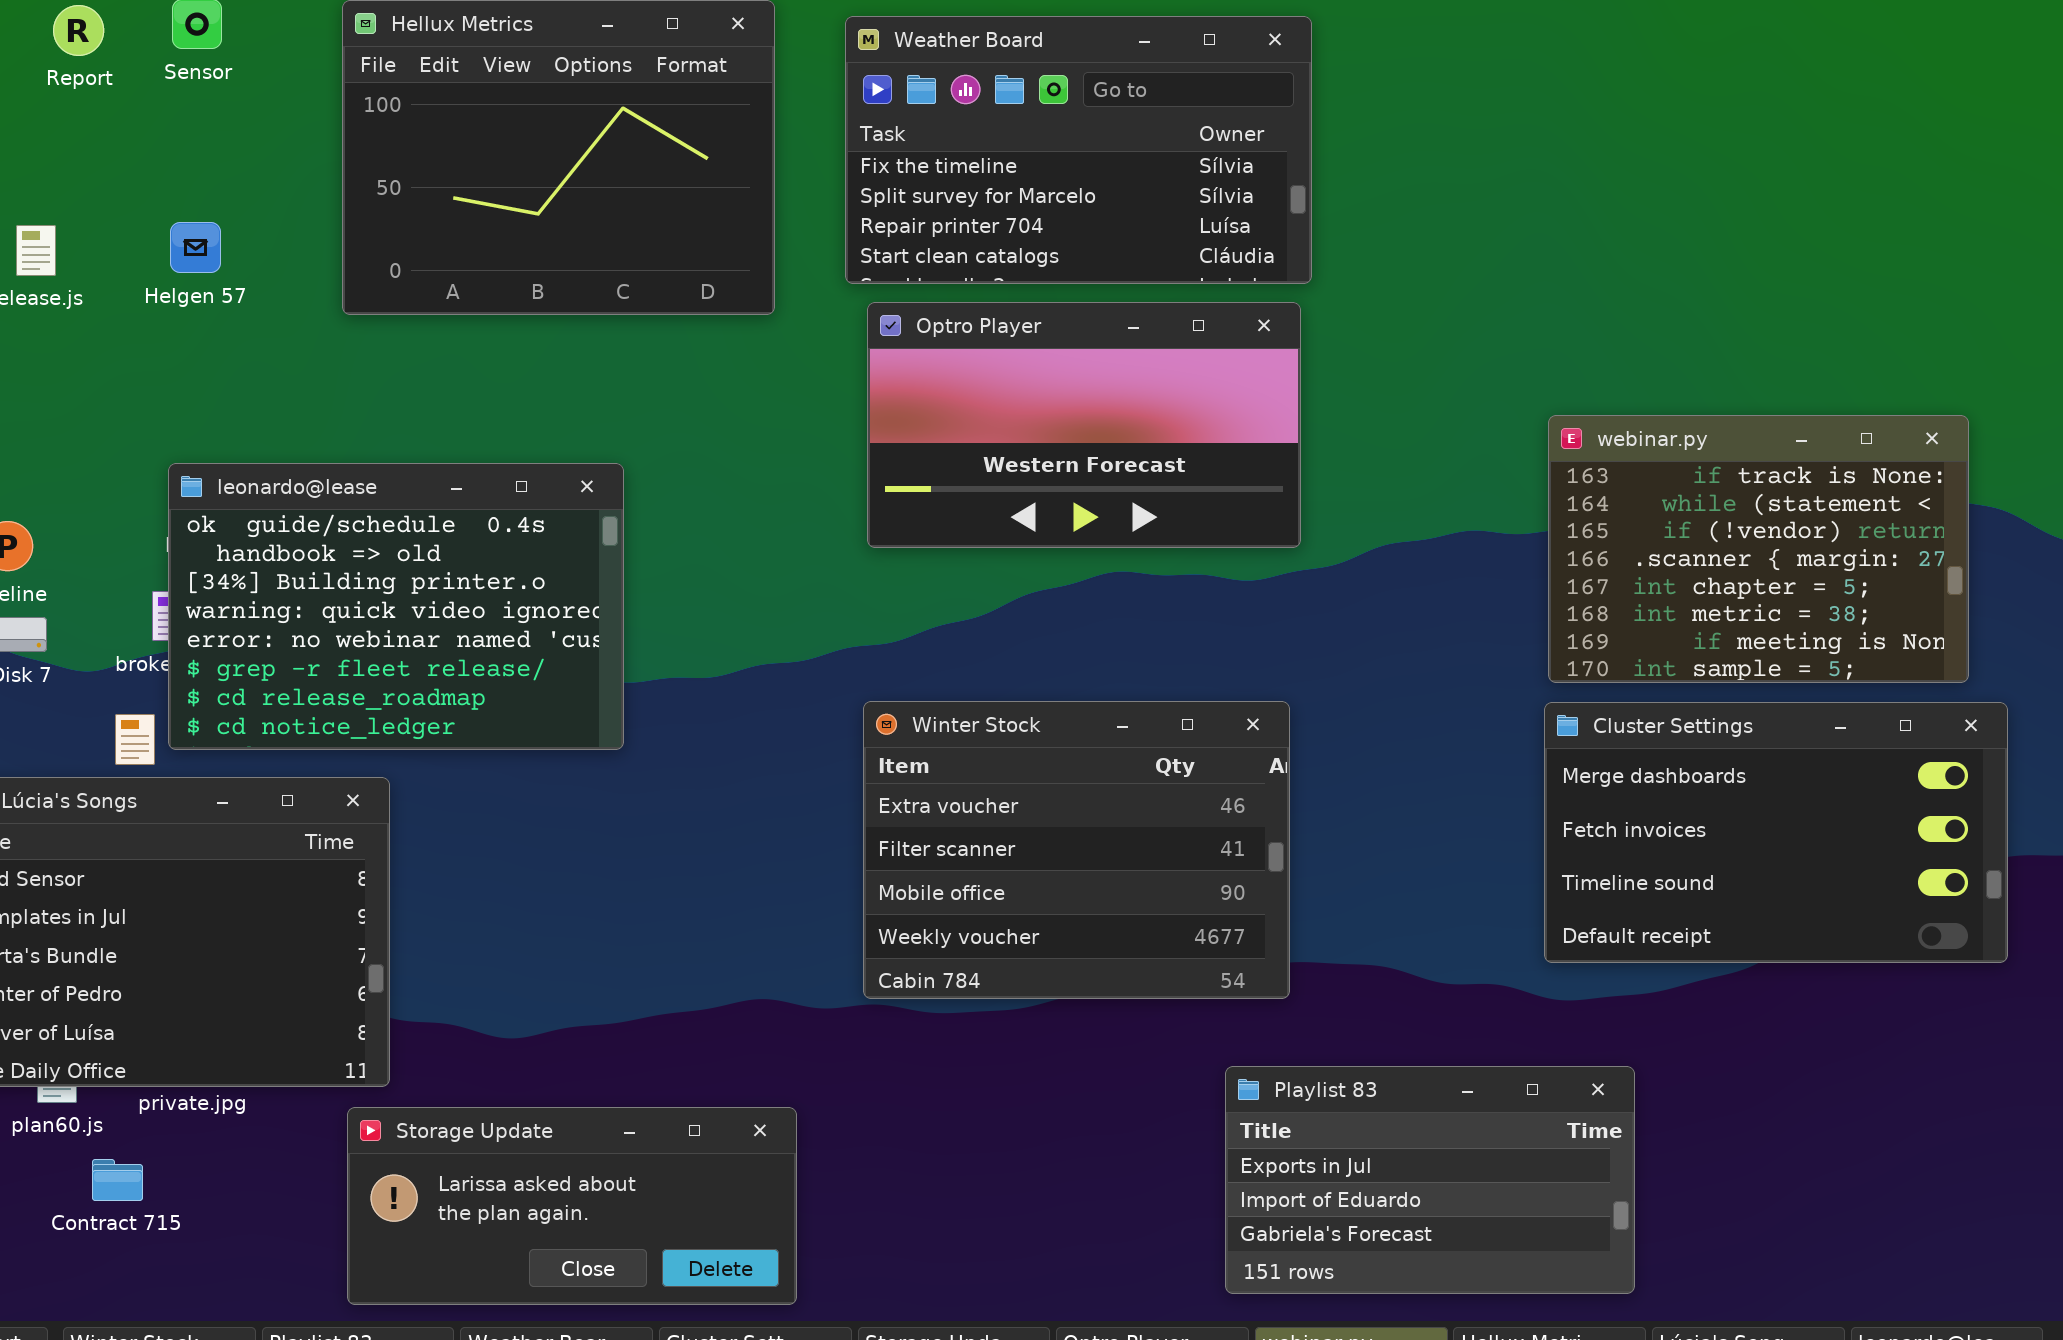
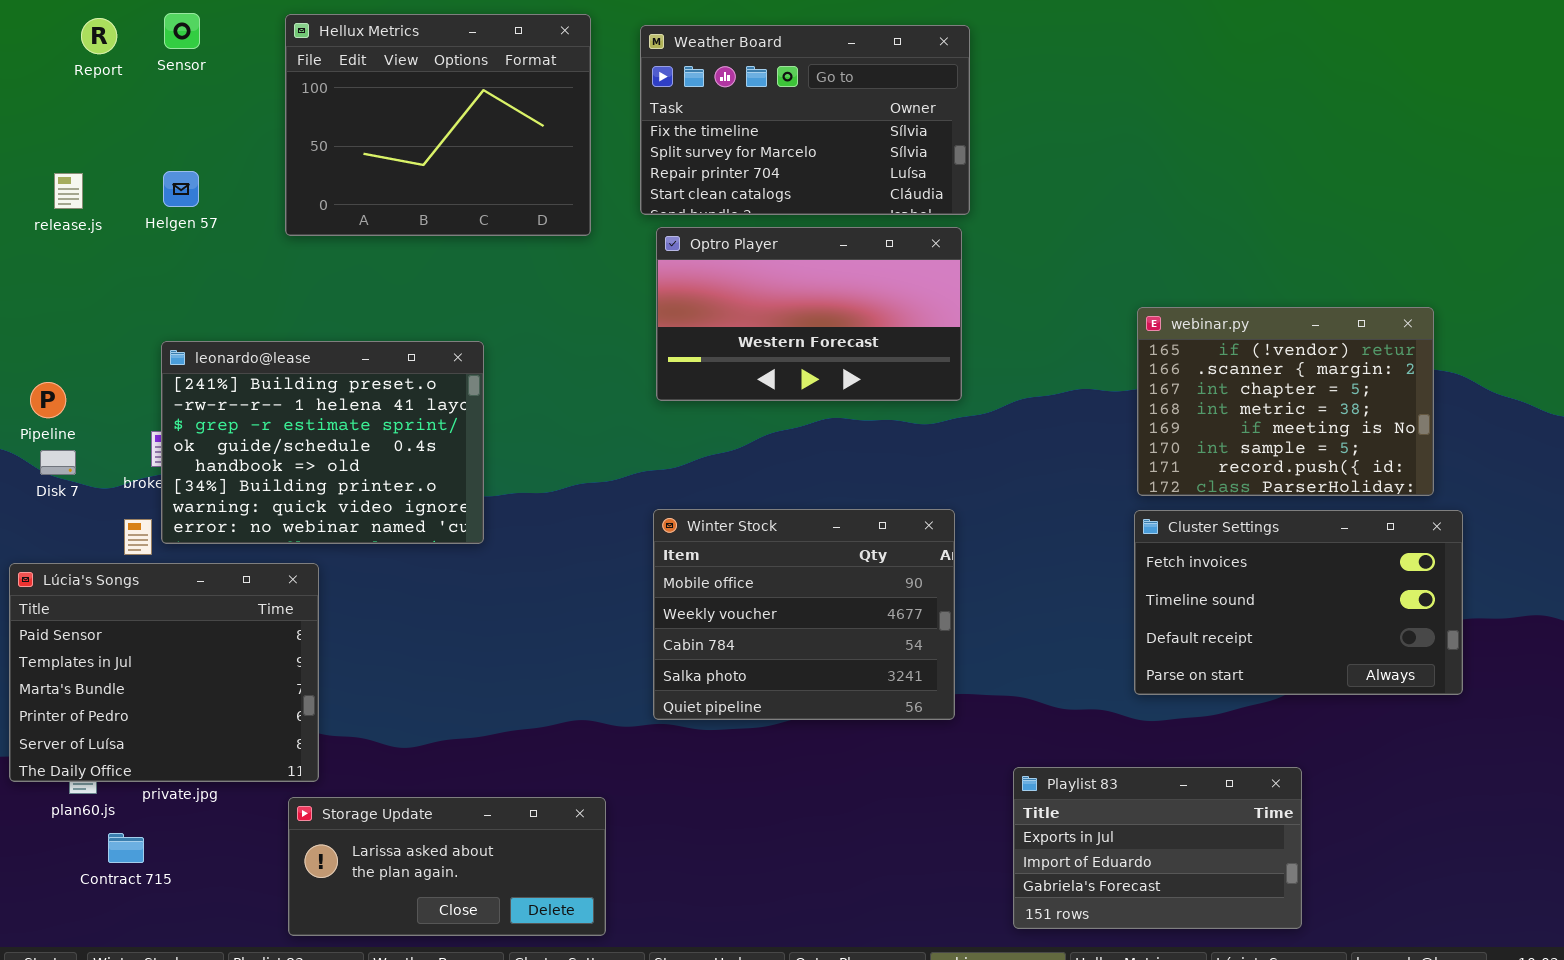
webinar.py: [1548,415,1969,683] -> [1137,307,1434,496], scrolled down 2 rows
leonardo@lease: [168,463,624,750] -> [161,341,484,544], scrolled up 3 rows
Winter Stock: [863,701,1290,999] -> [653,509,955,720], scrolled down 2 rows
Cluster Settings: [1544,702,2008,963] -> [1134,510,1463,695], scrolled down 1 row
Playlist 83: [1225,1066,1635,1294] -> [1013,767,1302,929], moved

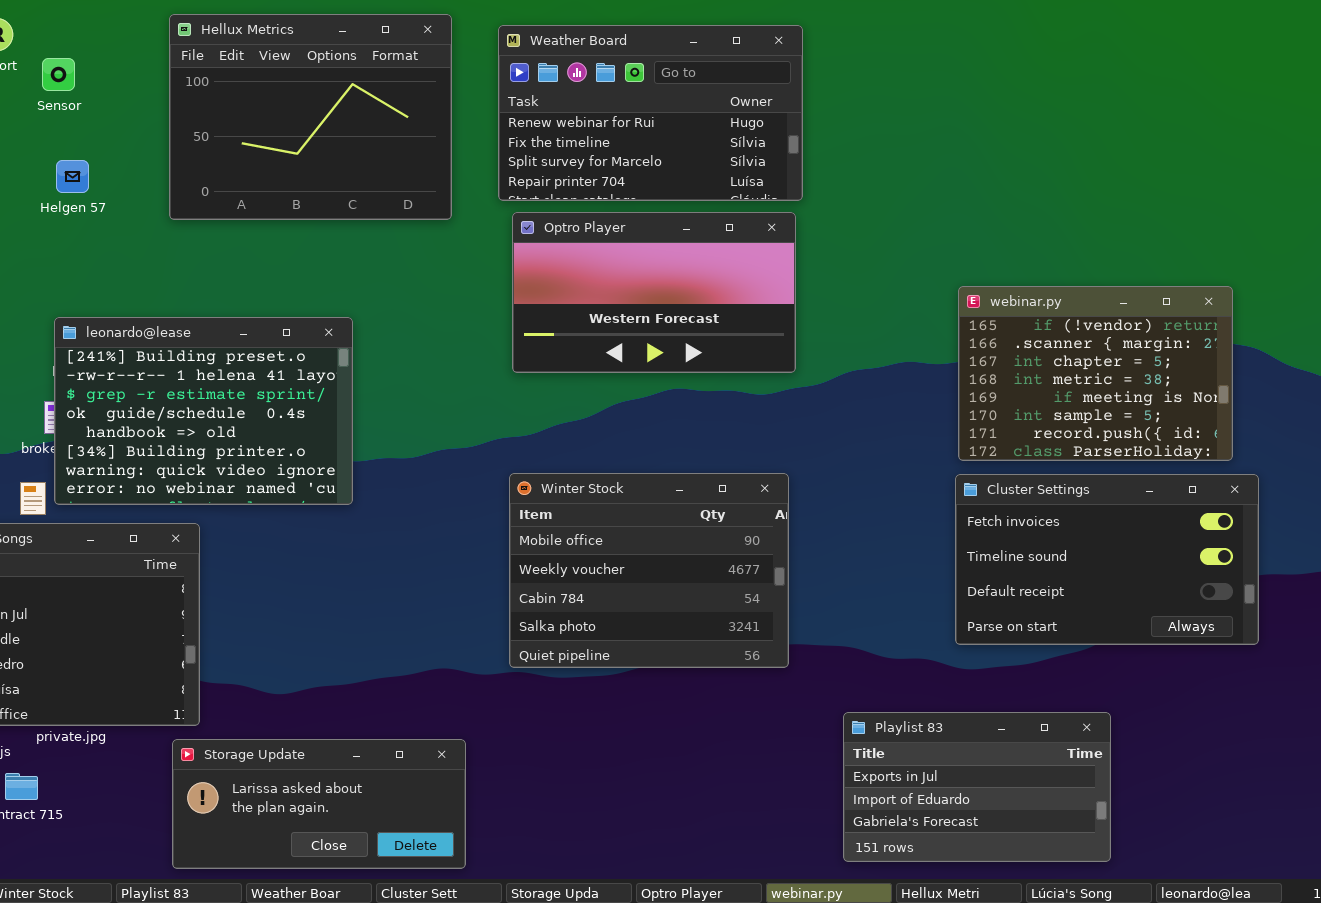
Sensor: [164,13,200,49] -> [42,58,75,91], moved
Weather Board: [640,25,970,215] -> [498,25,803,201], scrolled up 1 row

